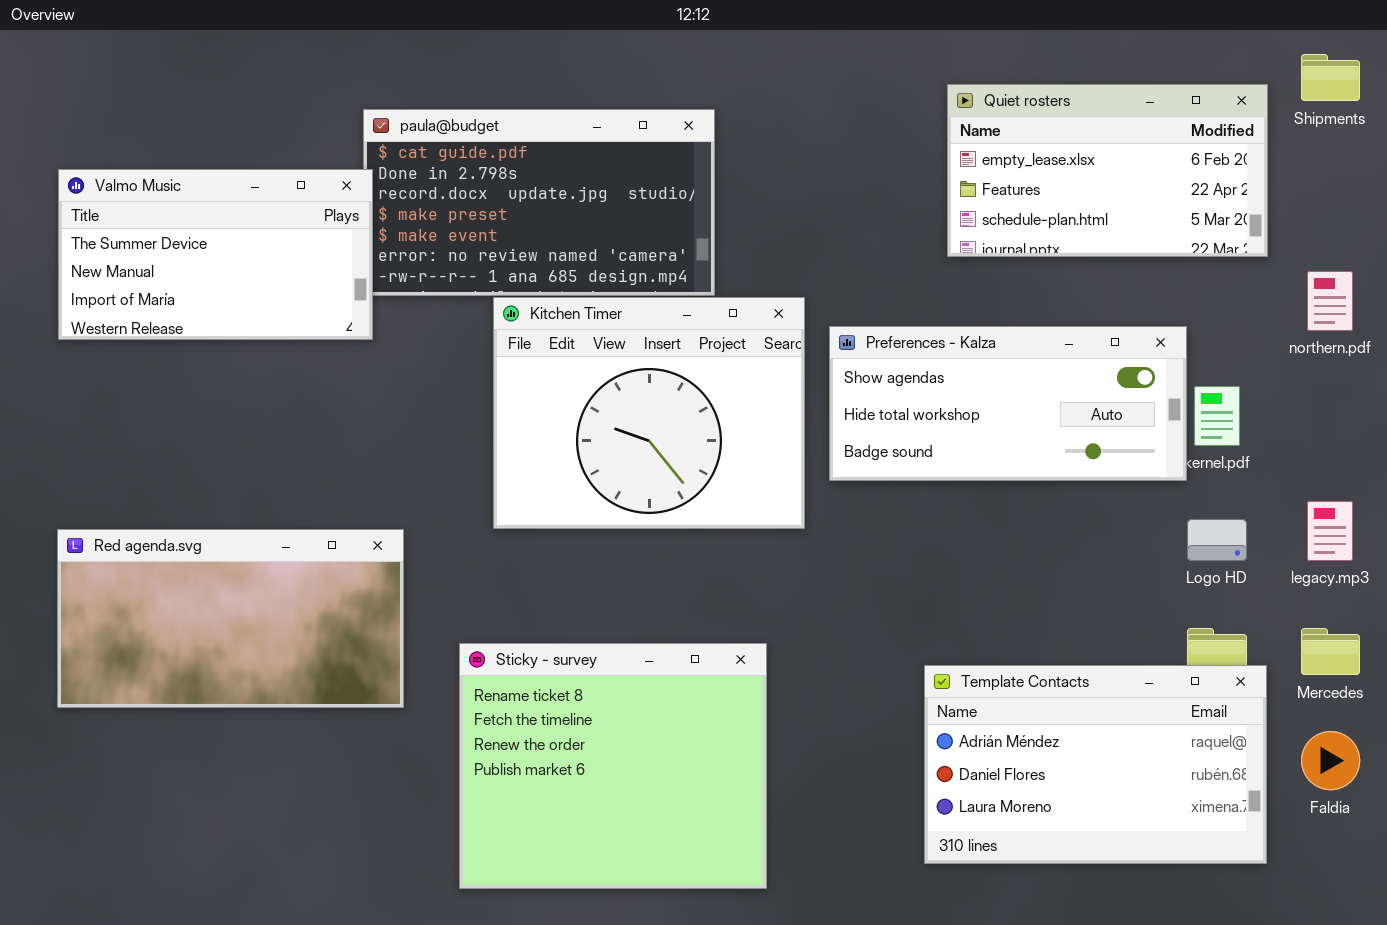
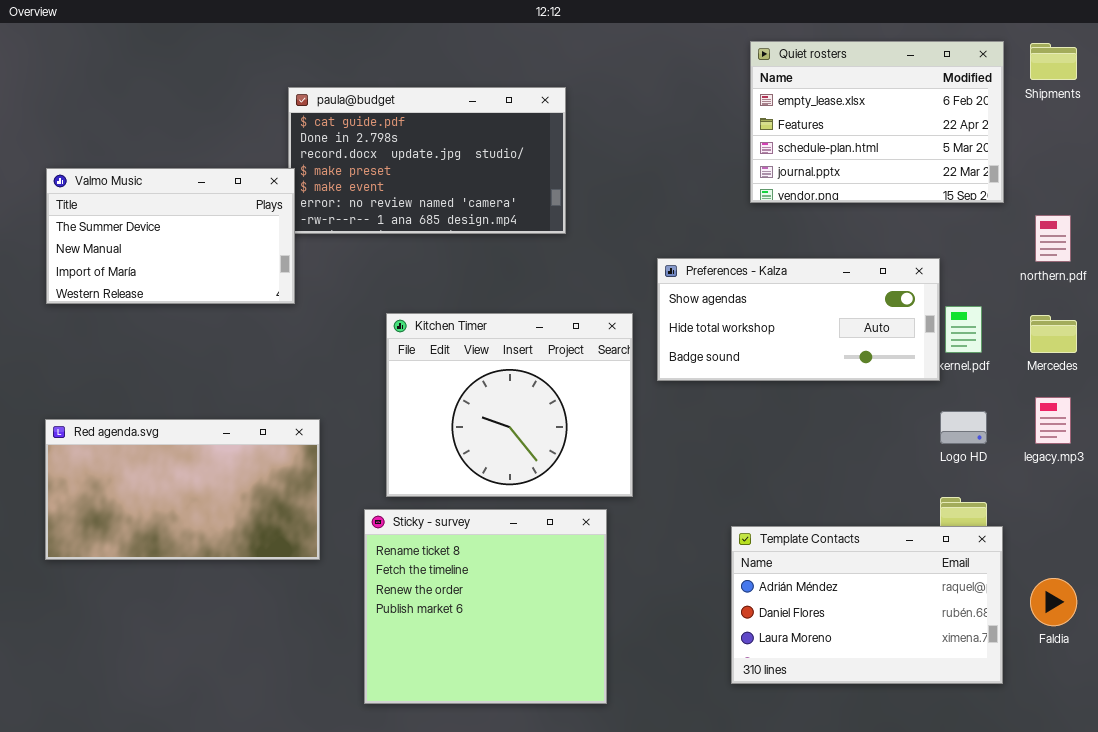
Quiet rosters: [947,84,1268,257] -> [750,41,1004,203], resized
Valmo Music: [58,169,373,340] -> [46,168,295,304], moved
Kitchen Timer: [493,297,805,529] -> [386,313,633,497], moved
Mercedes: [1301,628,1360,675] -> [1030,315,1077,353], moved

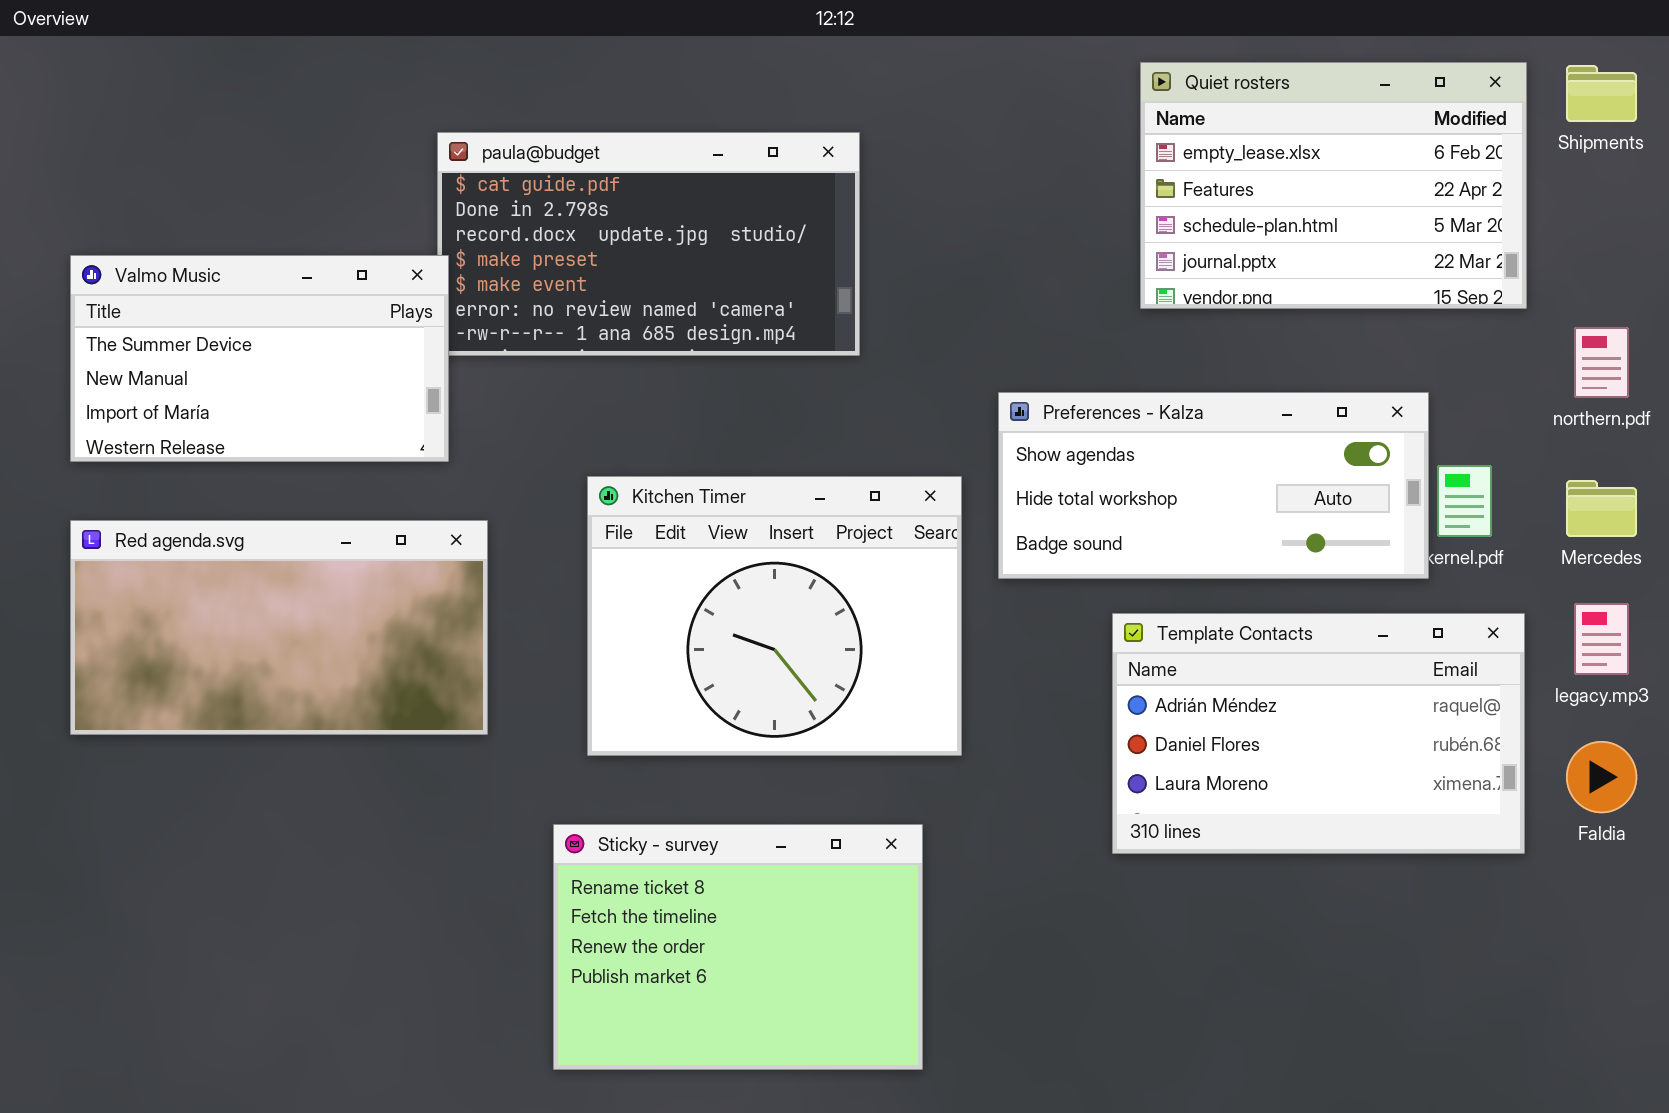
Red agenda.svg: [45,419,320,560] -> [70,520,488,735], moved
Sticky - survey: [364,509,607,704] -> [553,824,923,1070], resized
Template Contacts: [731,526,1003,684] -> [1112,613,1525,854], moved
Faldia: [1030,578,1077,626] -> [1566,741,1637,813], moved

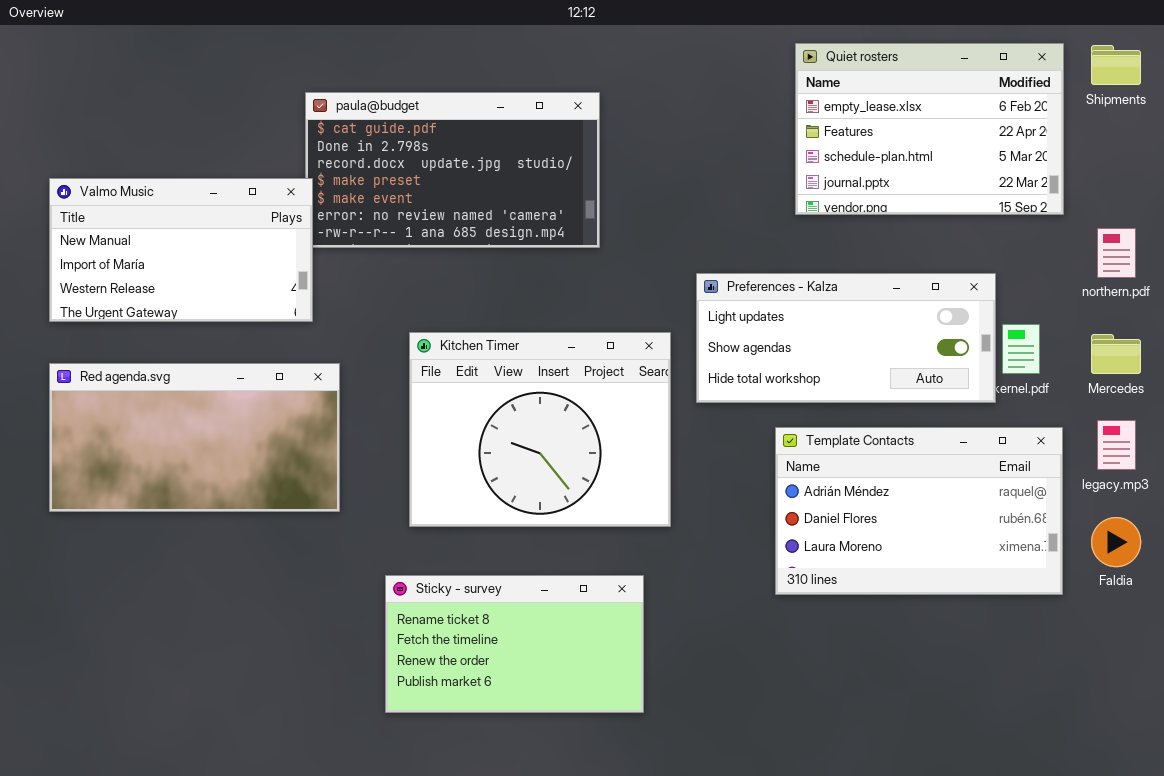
Valmo Music: [70,255,449,462] -> [49,178,313,322], scrolled down 1 row
Preferences - Kalza: [998,392,1429,579] -> [696,273,996,403], scrolled up 1 row
Sticky - survey: [553,824,923,1070] -> [385,575,644,713], resized

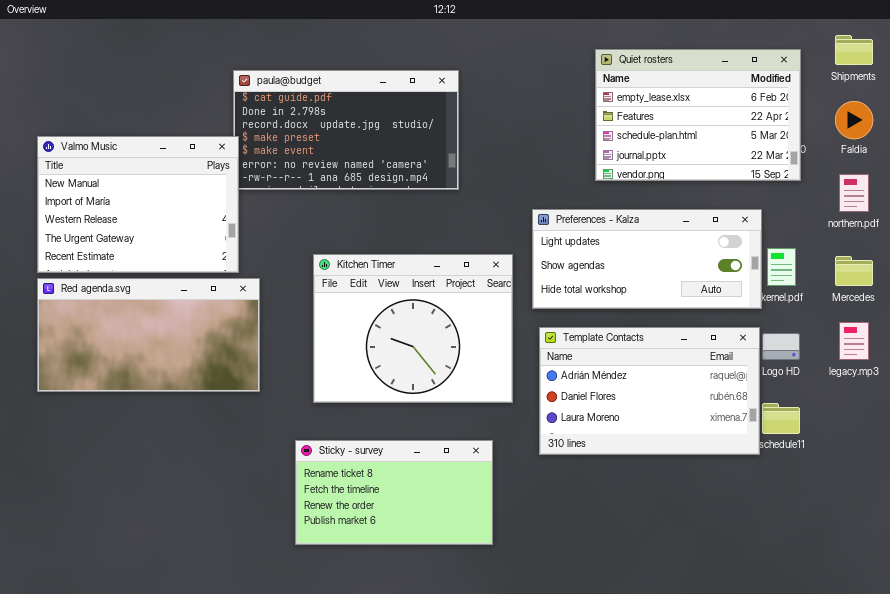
Quiet rosters: [795,43,1064,215] -> [595,49,801,181], moved
Valmo Music: [49,178,313,322] -> [37,136,239,273], resized
Template Contacts: [775,427,1063,595] -> [539,327,760,455], moved
Faldia: [1091,517,1141,567] -> [835,101,873,139], moved

